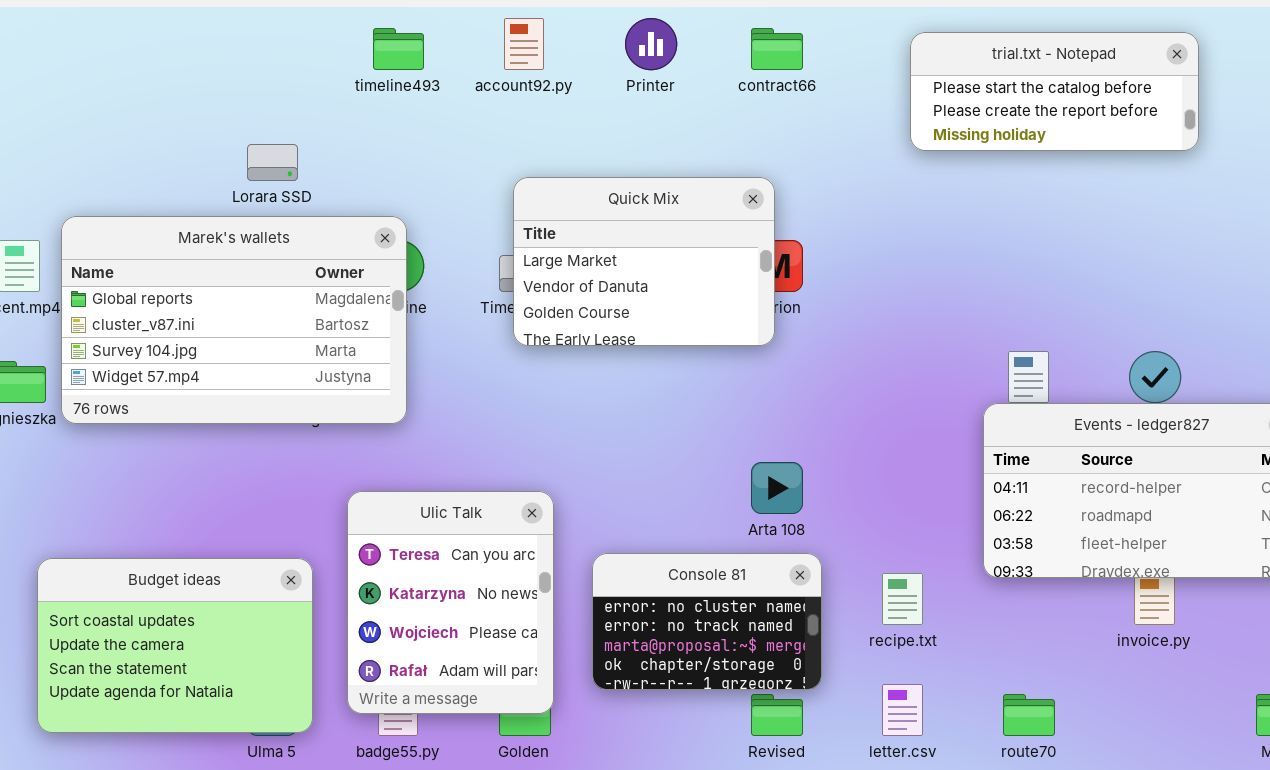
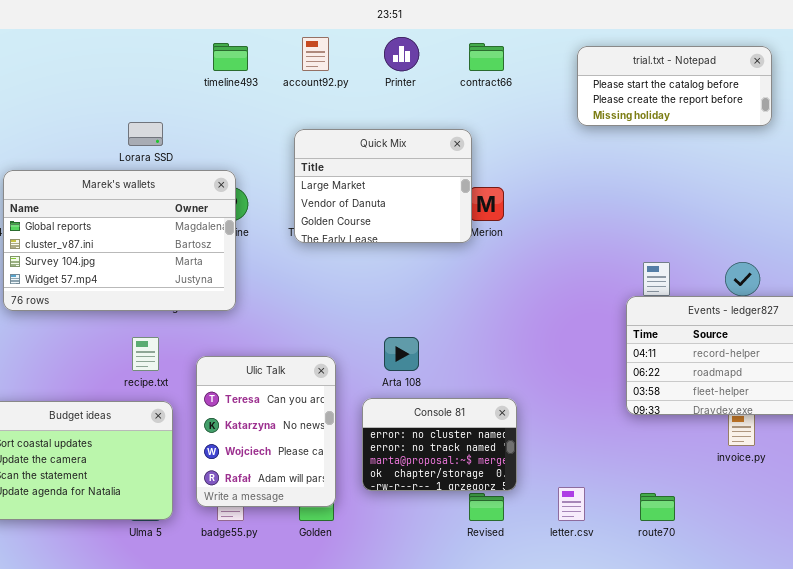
Quick Mix: [513,177,775,346] -> [294,129,472,243], moved
Arta 108: [751,462,803,514] -> [384,337,419,371], moved
recipe.txt: [882,573,923,625] -> [132,337,159,371], moved

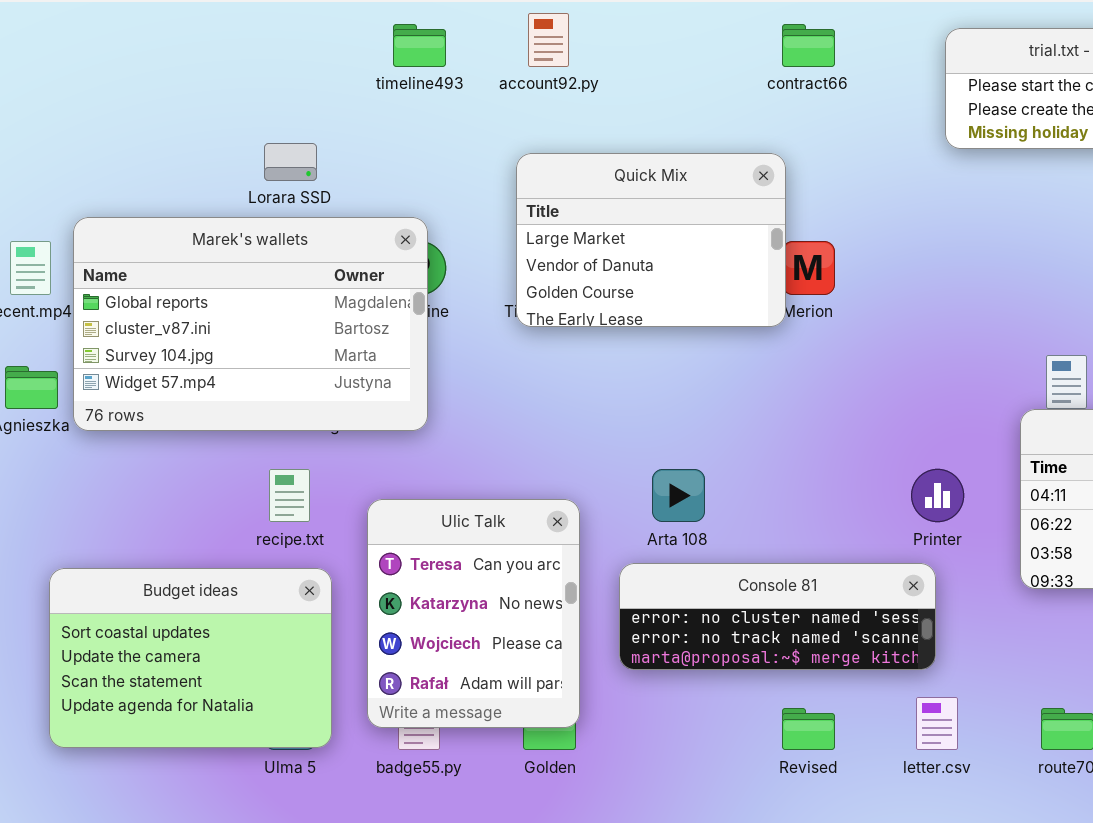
Printer: [384,37,419,71] -> [911,469,964,522], moved
Console 81: [362,398,517,491] -> [619,563,936,670], resized

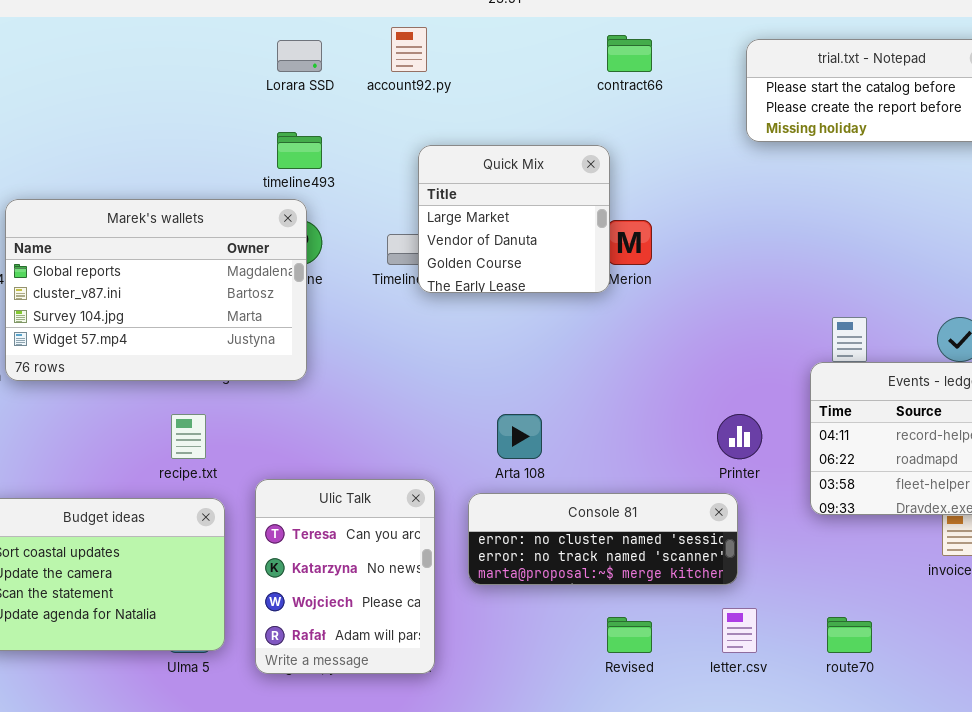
timeline493: [393,24,446,67] -> [277,132,322,169], moved
Lorara SSD: [264,143,317,181] -> [277,40,322,72], moved
Quick Mix: [516,153,786,327] -> [418,145,610,293], resized
Ulic Talk: [367,499,580,728] -> [255,479,435,674], moved

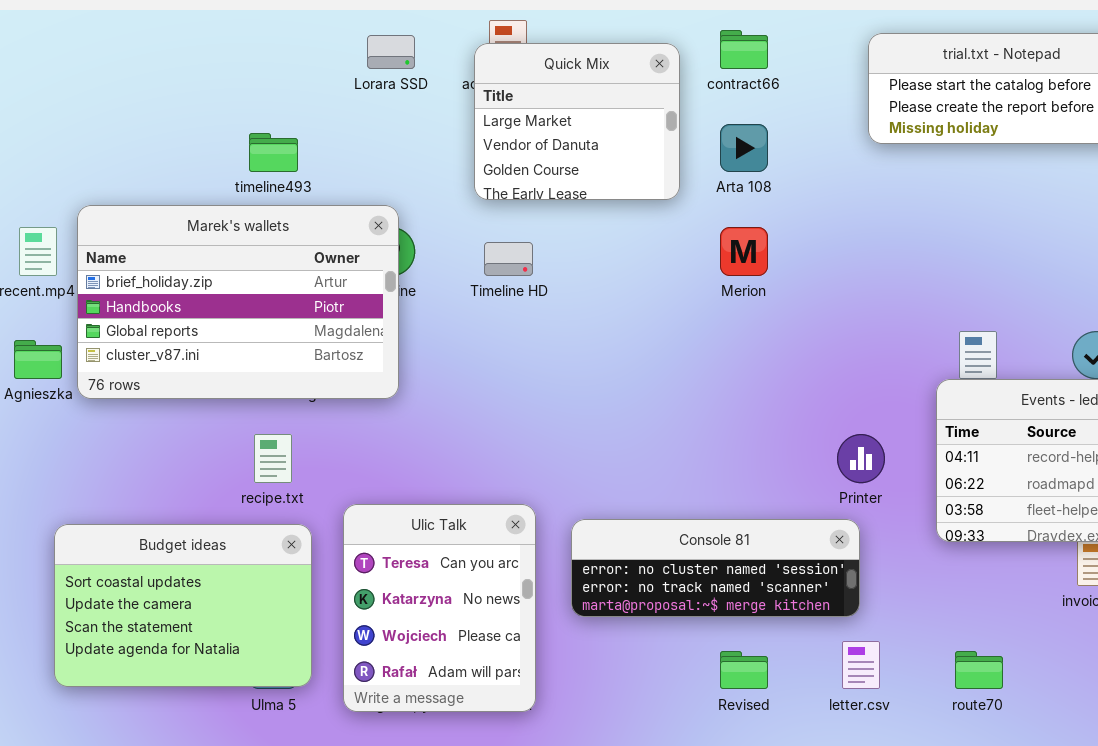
timeline493: [277,132,322,169] -> [249,133,298,172], moved
Quick Mix: [418,145,610,293] -> [474,43,680,200], moved
Marek's wallets: [5,199,307,381] -> [77,205,399,399], scrolled up 2 rows
Arta 108: [497,414,542,459] -> [720,124,768,172], moved

